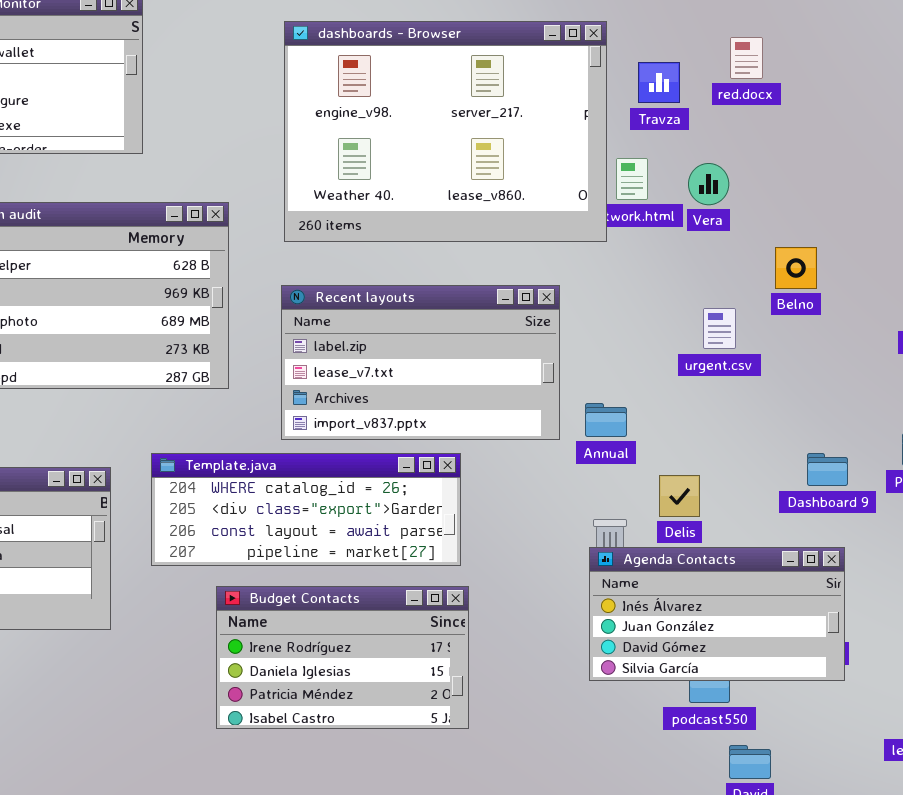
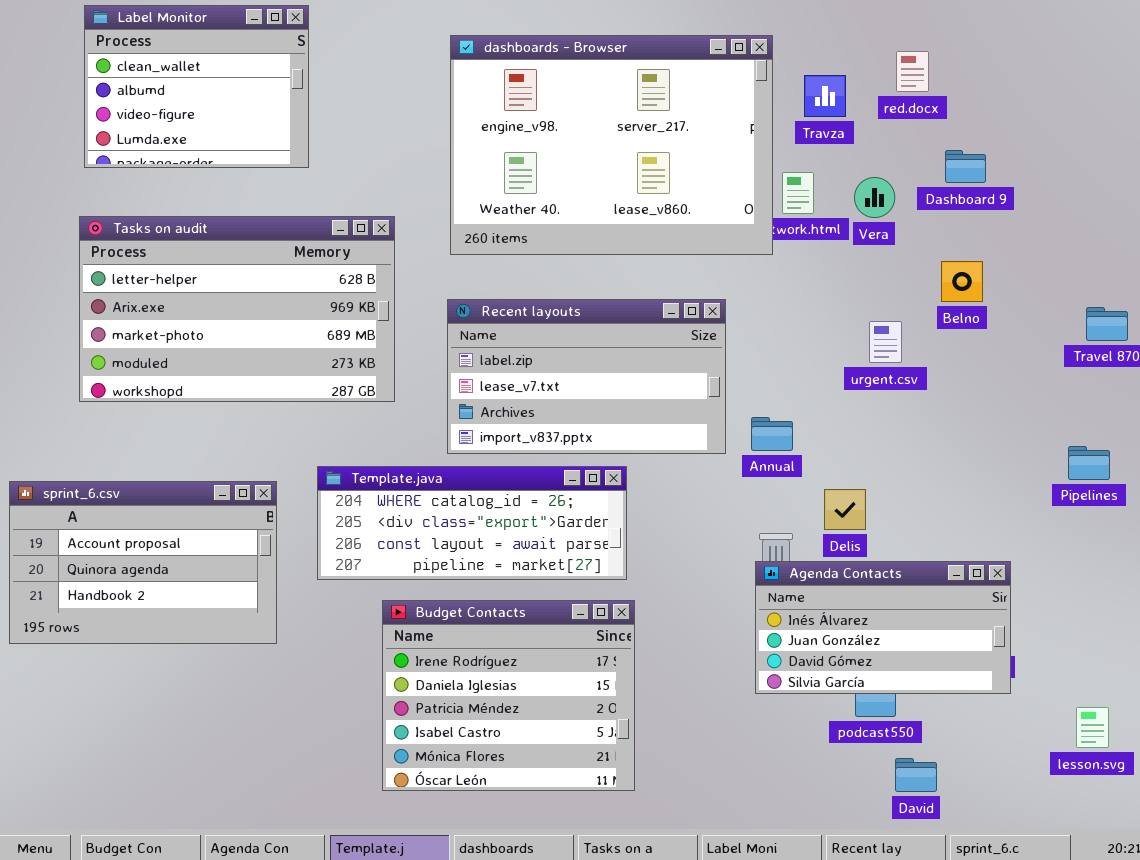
Dashboard 9: [807,453,848,486] -> [945,150,986,183], moved
Budget Contacts: [216,586,469,729] -> [382,600,635,791], resized

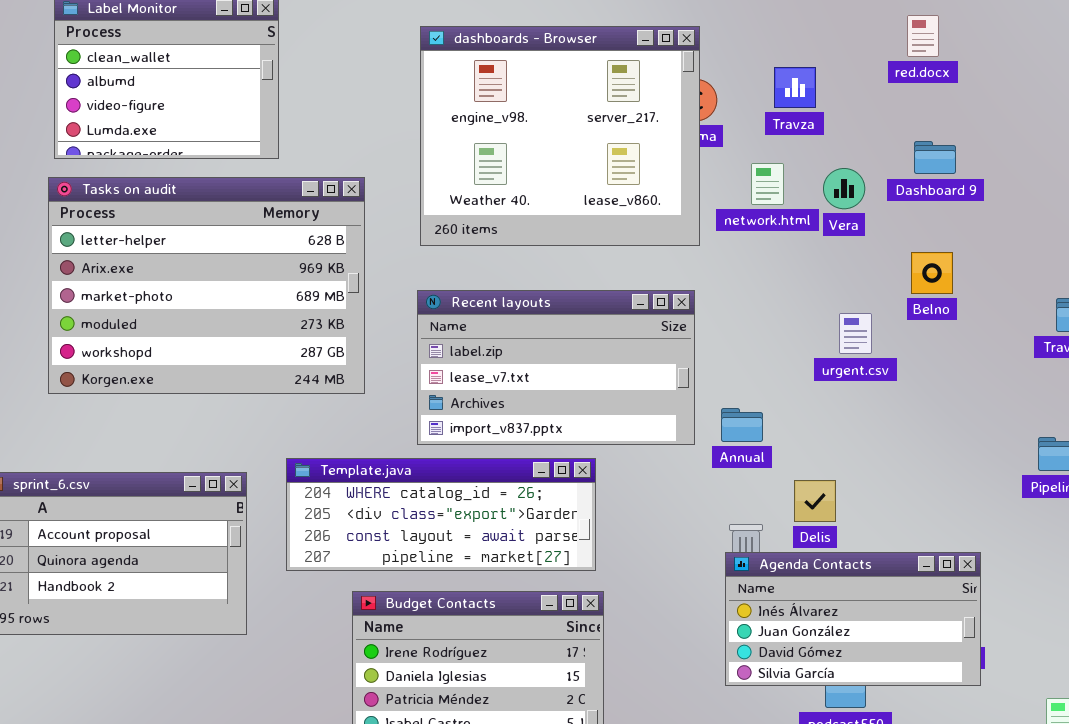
dashboards - Browser: [450,35,773,255] -> [420,26,700,246], resized
red.docx: [896,51,929,92] -> [907,15,939,57], moved
Tasks on audit: [79,216,395,402] -> [48,177,365,394], resized

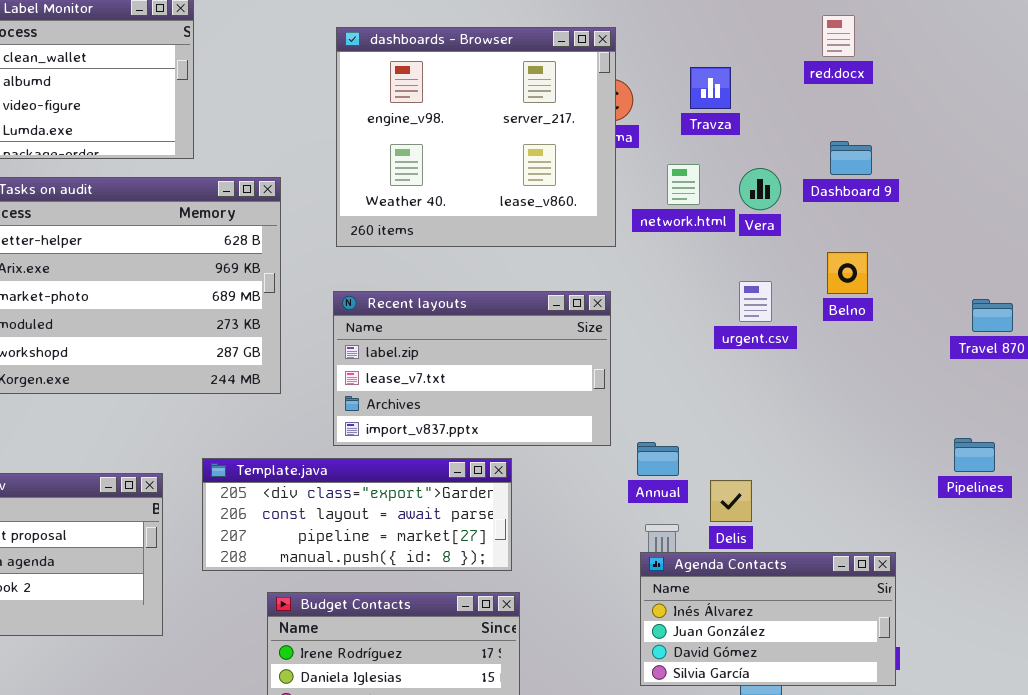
urgent.csv: [839,313,872,354] -> [739,281,772,322], moved
Annual: [721,408,763,442] -> [637,442,679,476], moved
Template.java: [286,458,596,571] -> [202,458,512,571], scrolled down 1 row

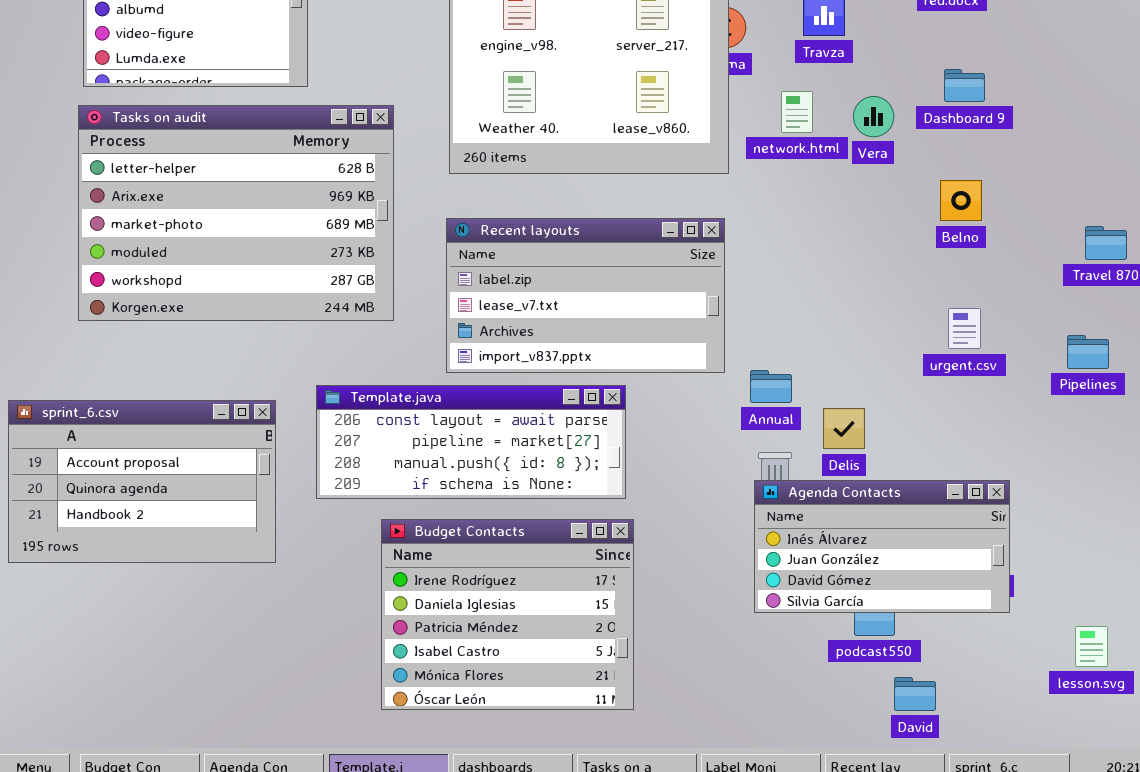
urgent.csv: [739,281,772,322] -> [948,308,981,349], moved
Pipelines: [954,438,995,472] -> [1067,335,1109,369], moved
Template.java: [202,458,512,571] -> [316,385,626,499], scrolled down 1 row

